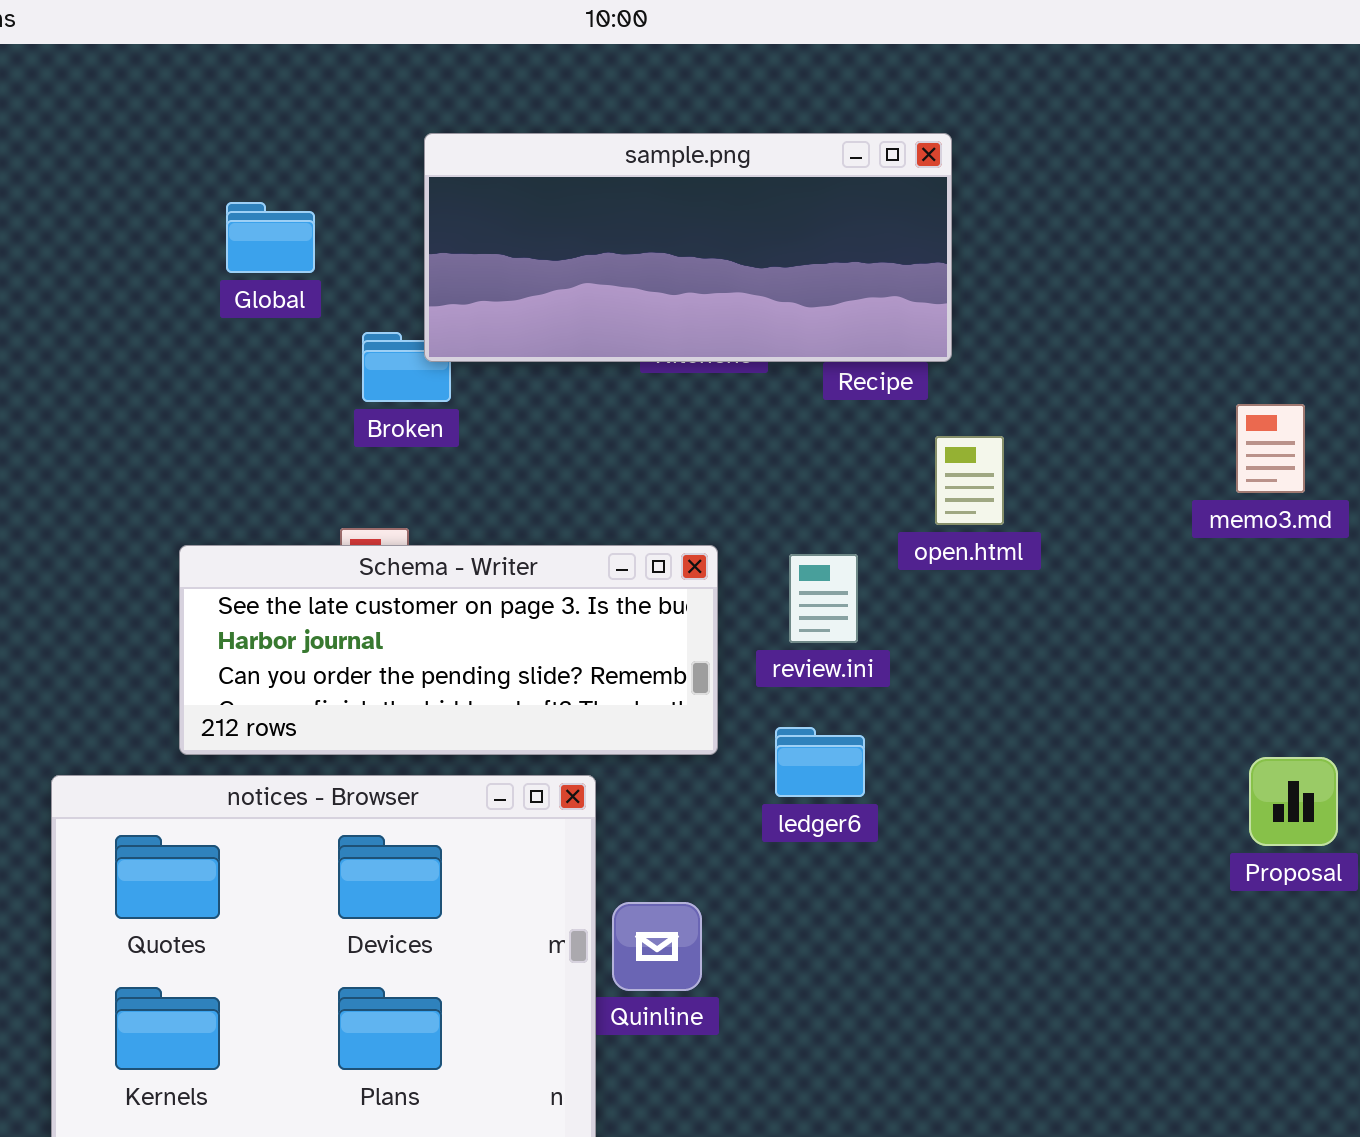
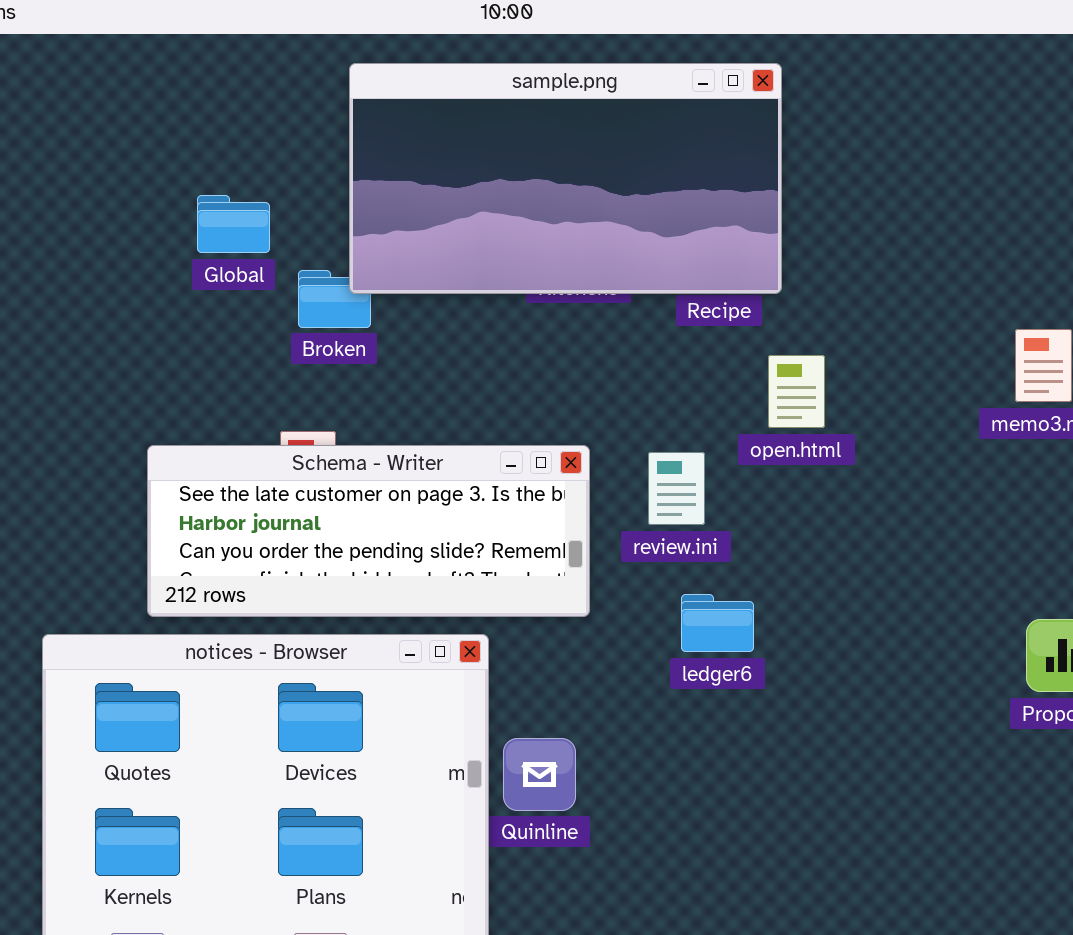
sample.png: [424,133,952,362] -> [349,63,782,294], resized
Global: [226,202,315,273] -> [197,195,270,253], moved
ledger6: [775,727,865,797] -> [681,594,754,652], moved

